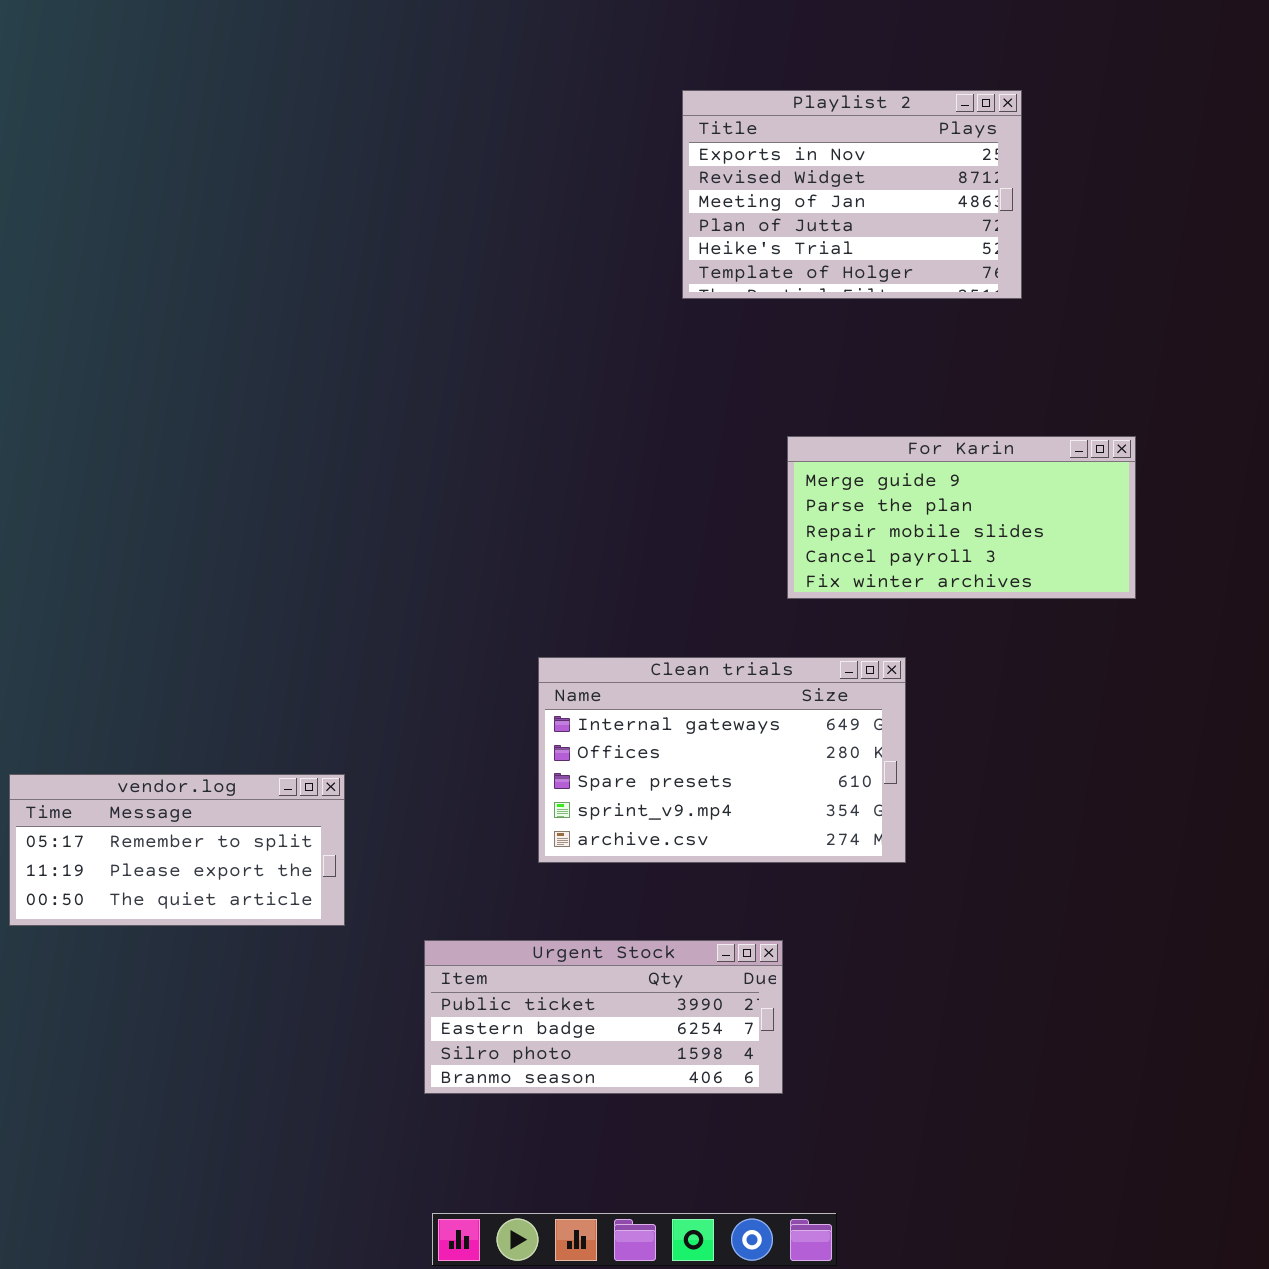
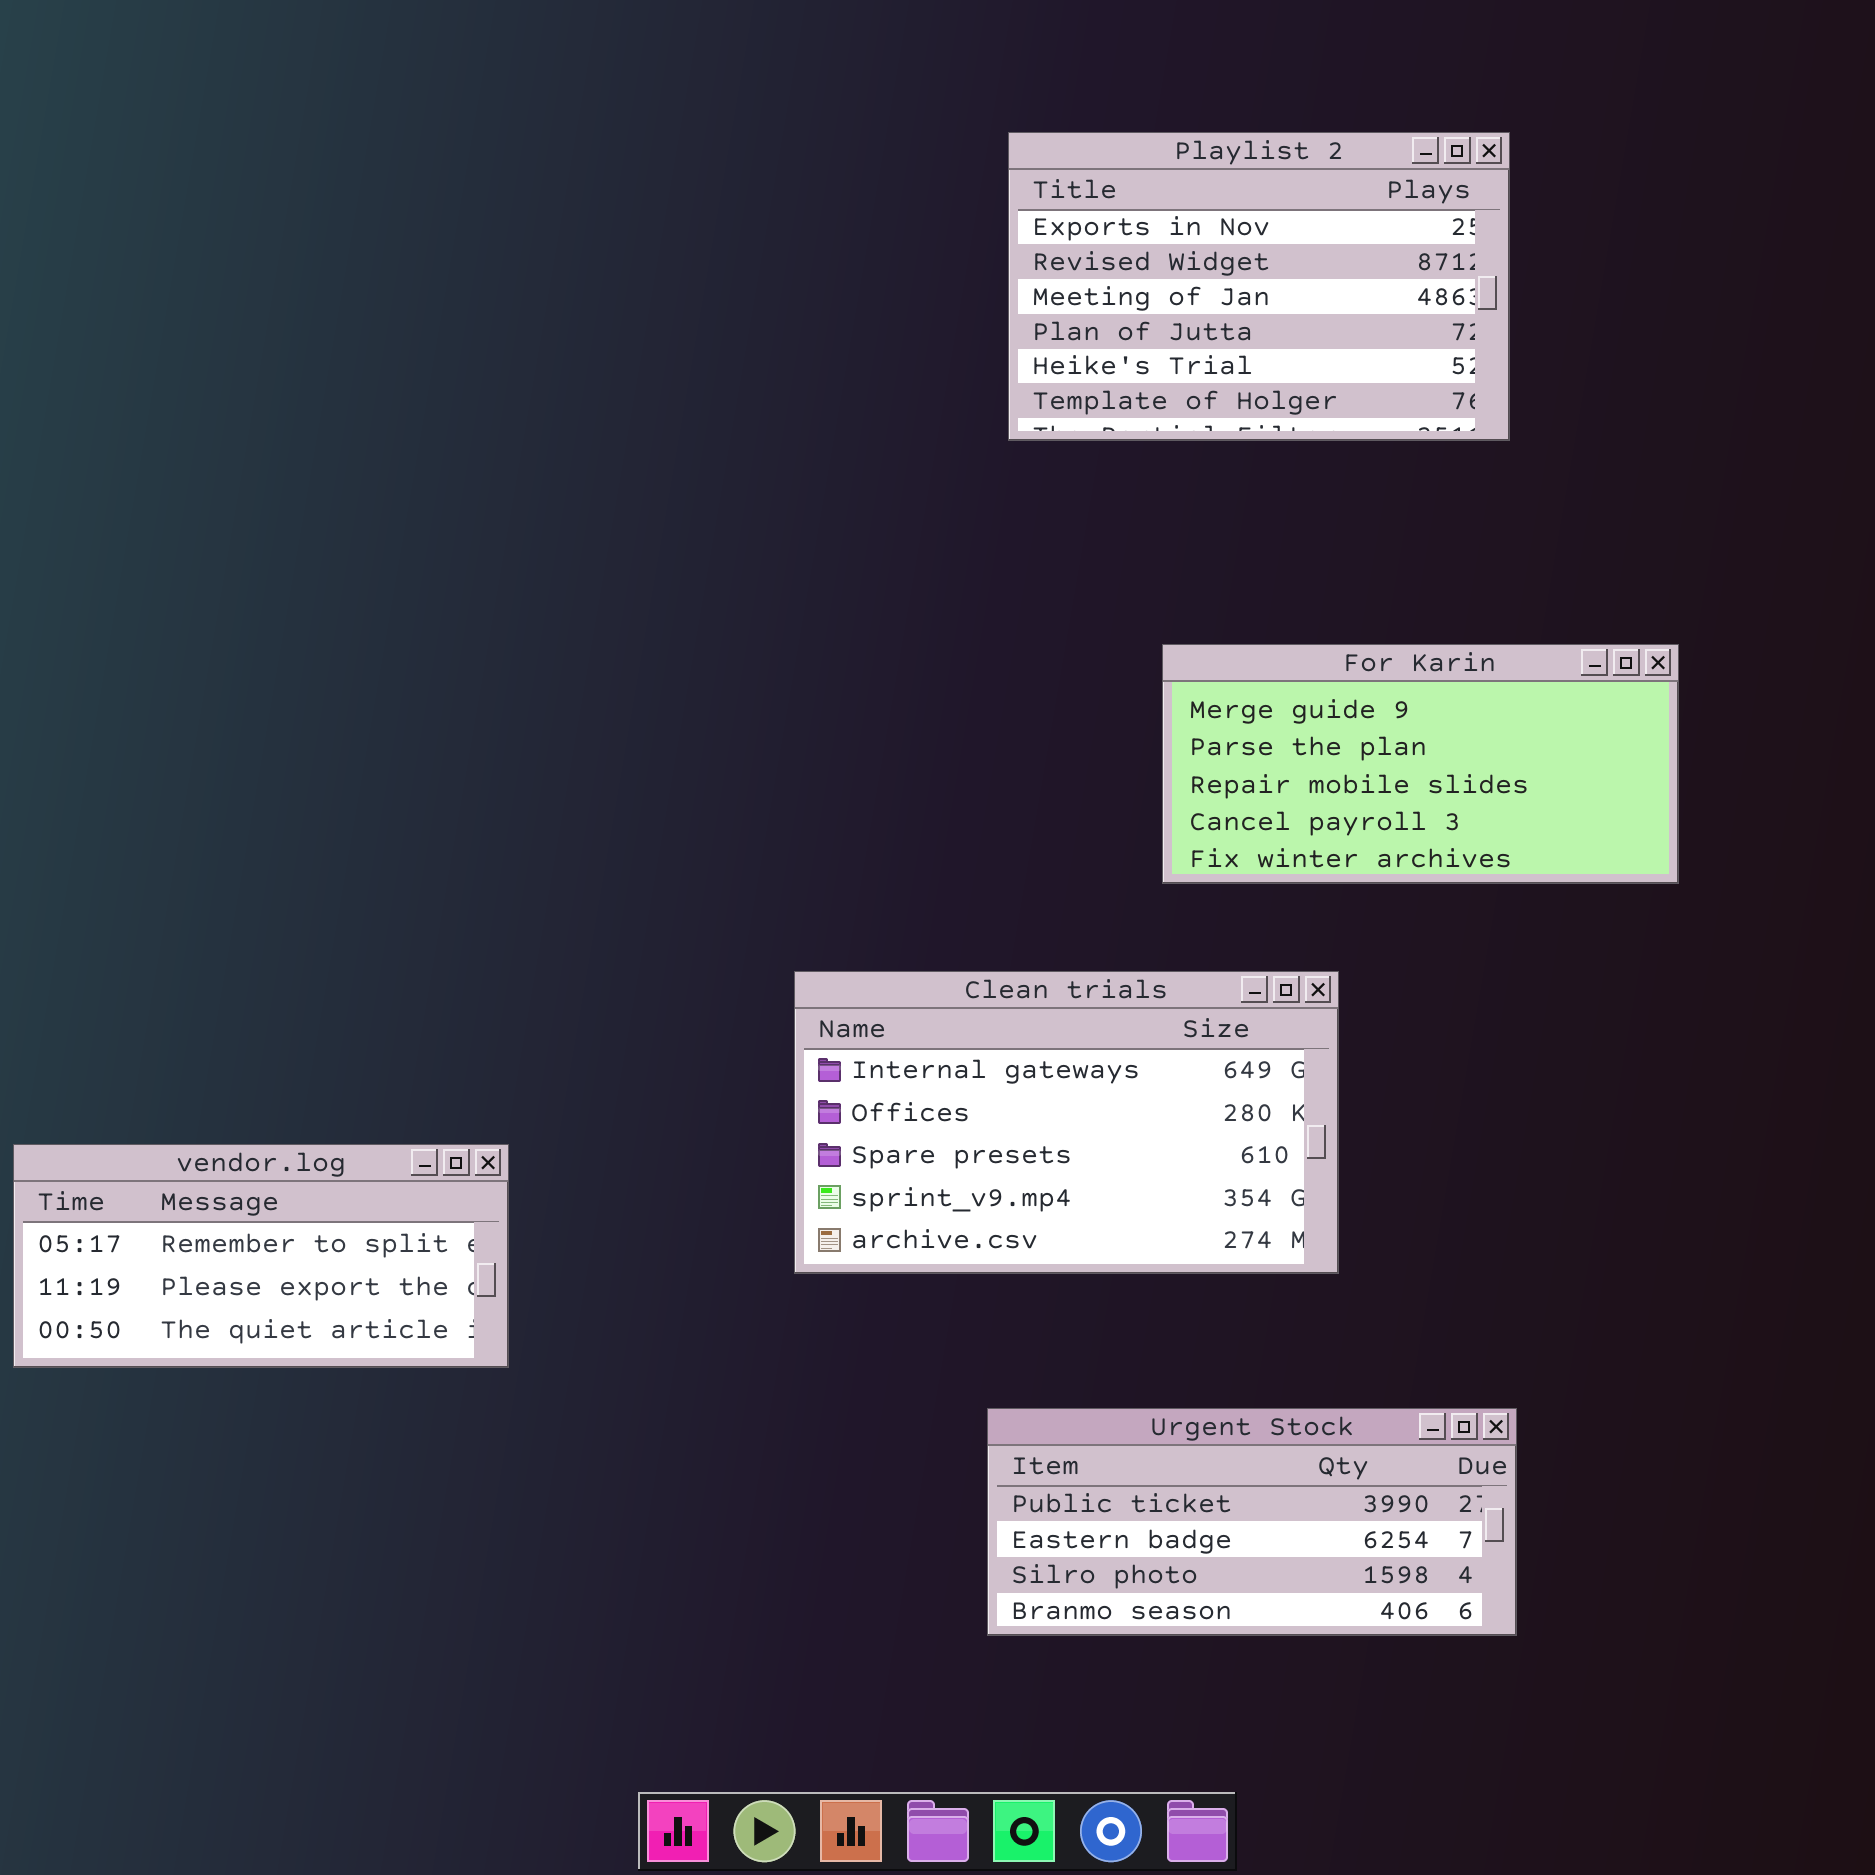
Urgent Stock: [424,940,783,1094] -> [987,1408,1517,1636], moved

